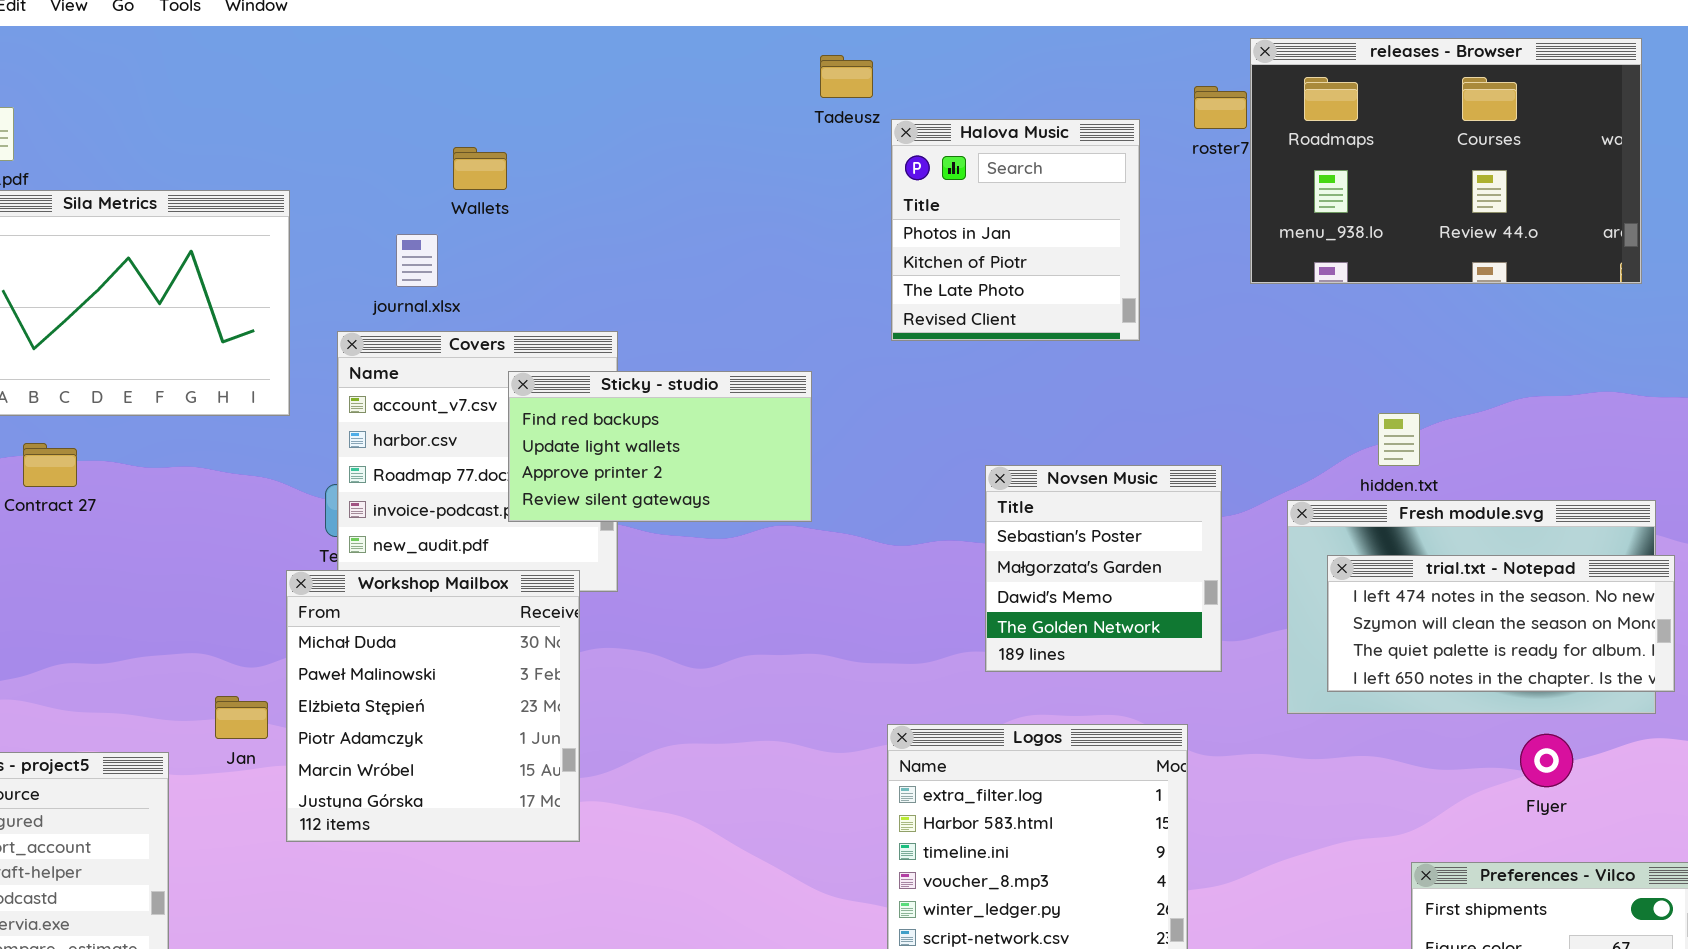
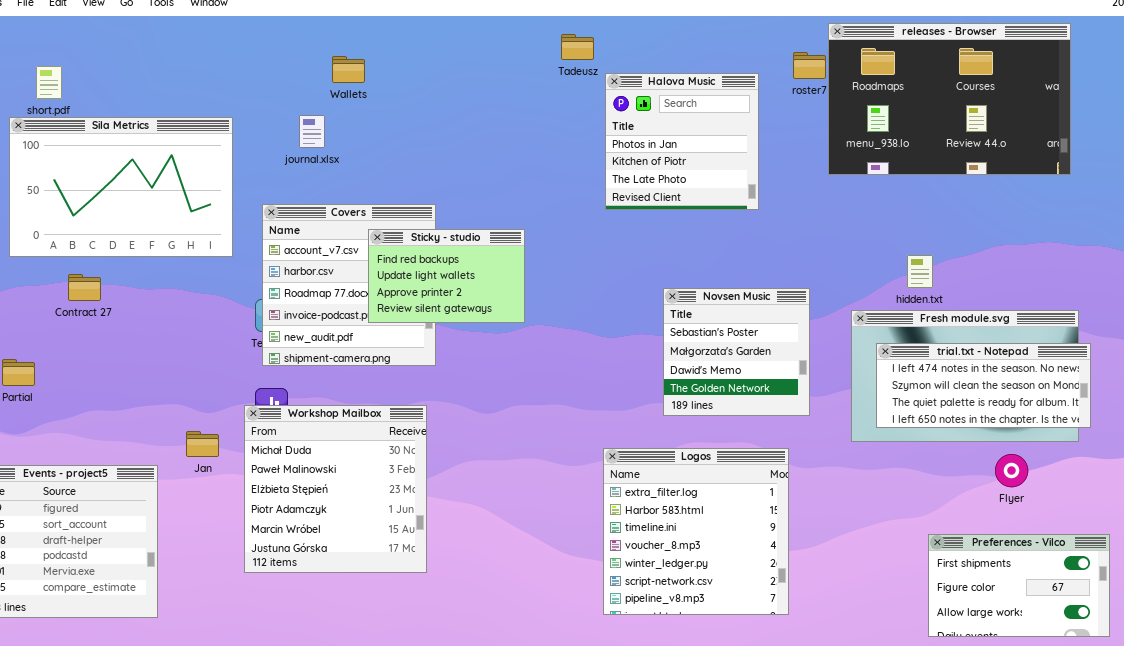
Wallets: [453,147,507,190] -> [332,56,365,83], moved
journal.xlsx: [396,234,438,287] -> [299,115,325,148], moved
Sticky - studio: [508,371,812,522] -> [368,229,525,323], resized
Workshop Mailbox: [286,570,580,842] -> [244,405,427,573], moved

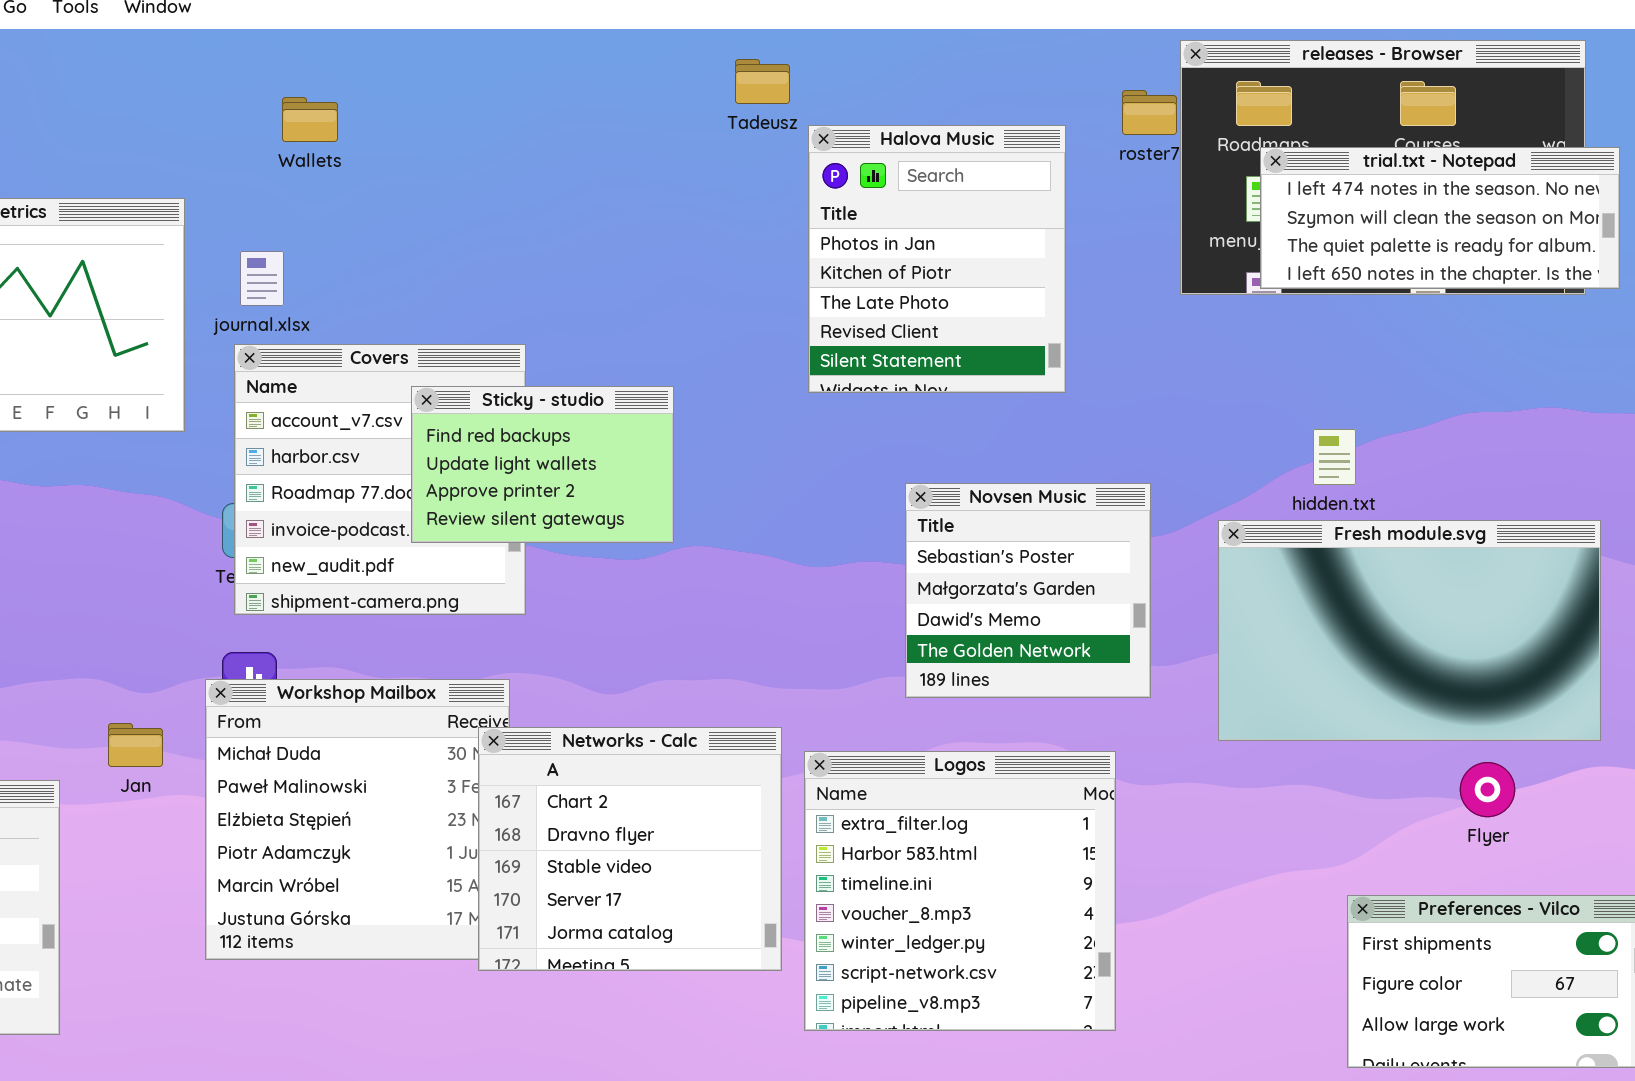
Wallets: [332,56,365,83] -> [282,97,338,142], moved
Halova Music: [605,73,759,210] -> [808,125,1066,393], resized
journal.xlsx: [299,115,325,148] -> [240,251,284,306], moved
trial.txt - Notepad: [876,343,1091,428] -> [1260,147,1620,289], moved
Networks - Calc: none -> [478,727,782,971], opened

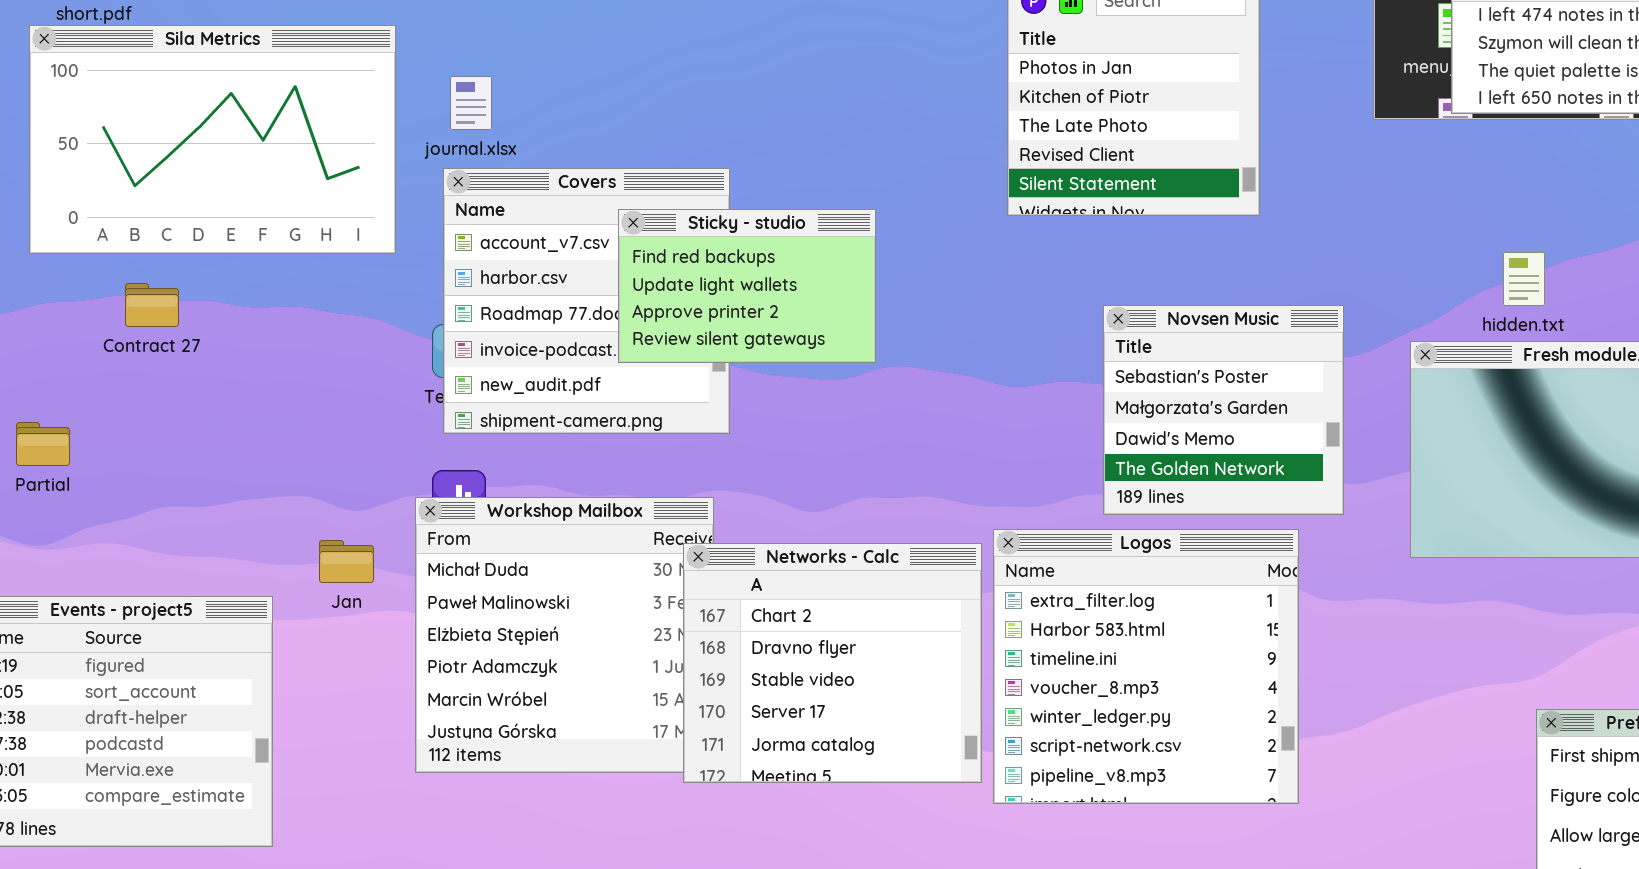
Logos: [804,751,1116,1031] -> [993,529,1299,804], moved

